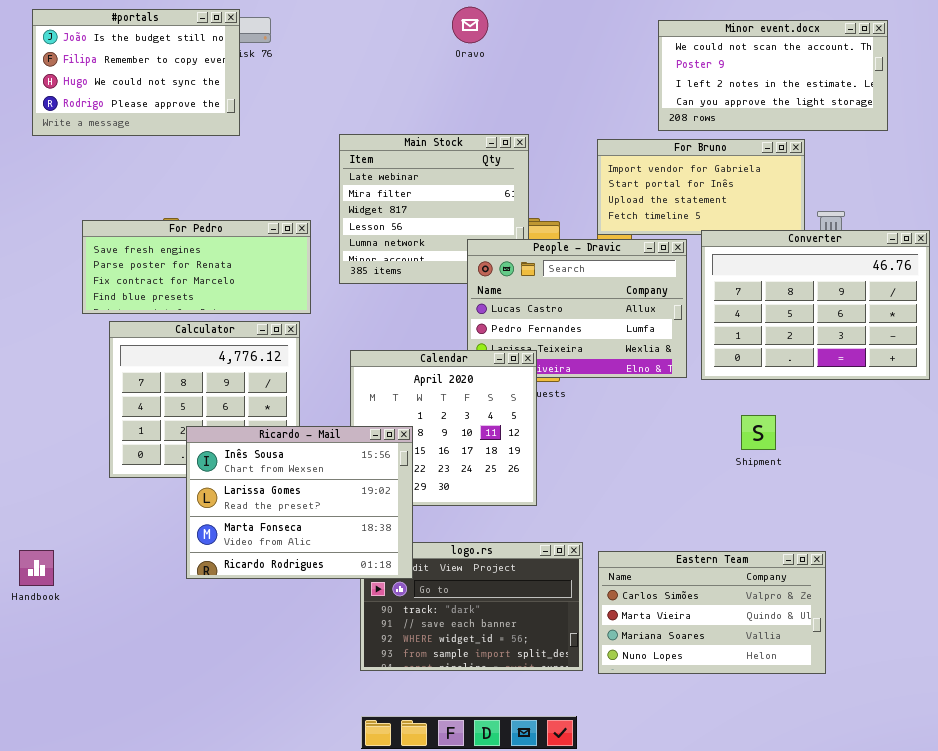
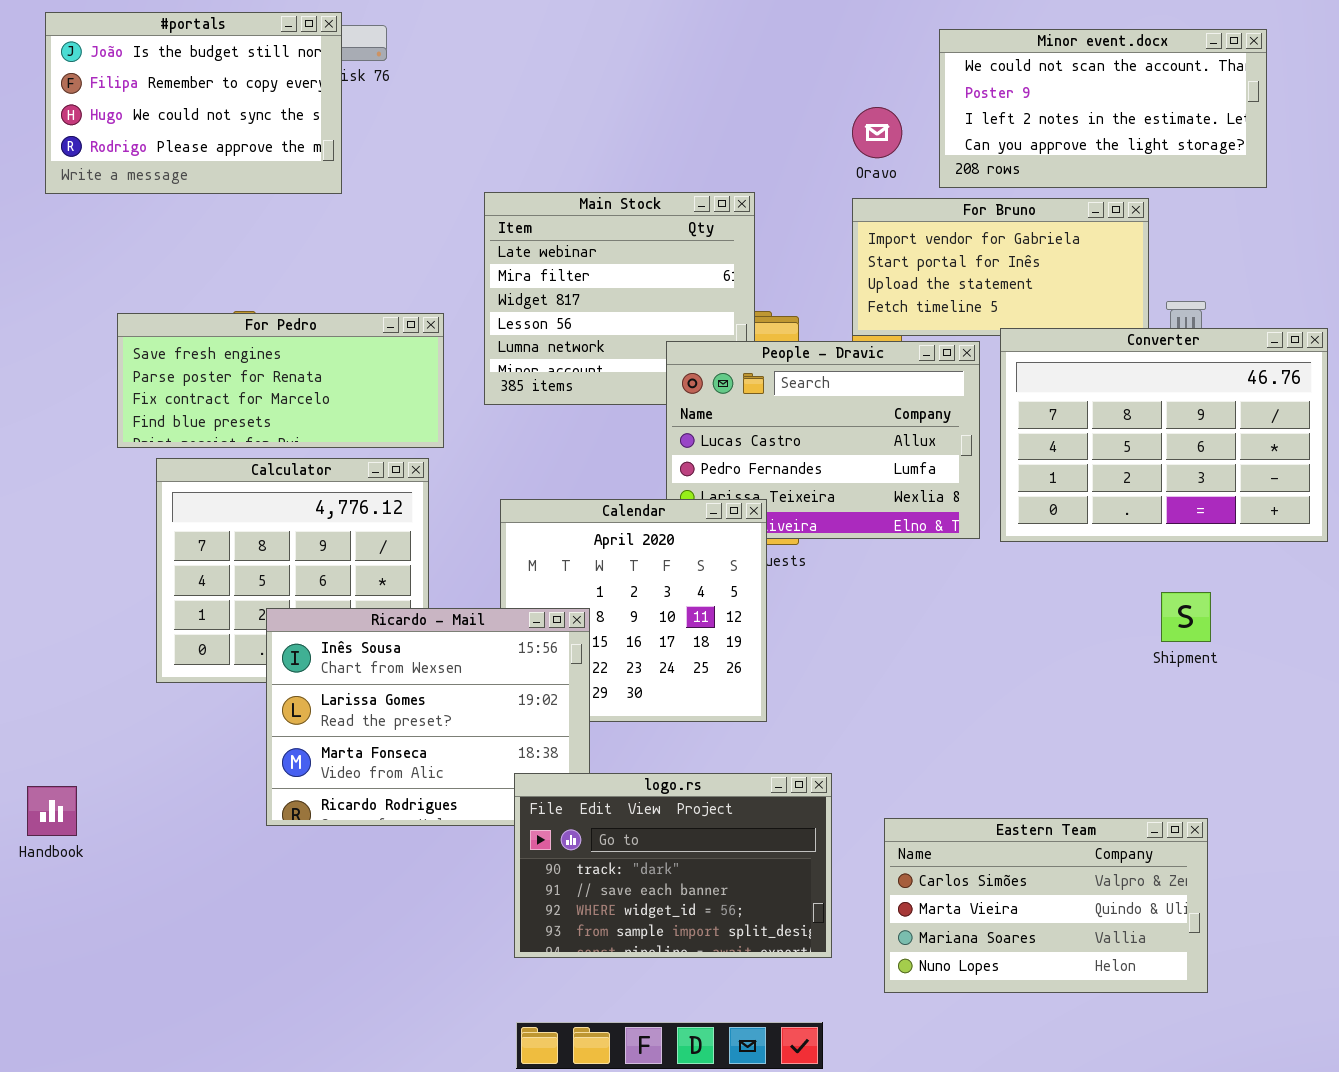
Oravo: [452,7,488,43] -> [852,107,902,158], moved
Shipment: [741,415,776,450] -> [1161,592,1211,642], moved
logo.rs: [360,542,583,671] -> [514,773,832,958], raised
Eastern Team: [598,551,826,674] -> [884,818,1208,993], moved

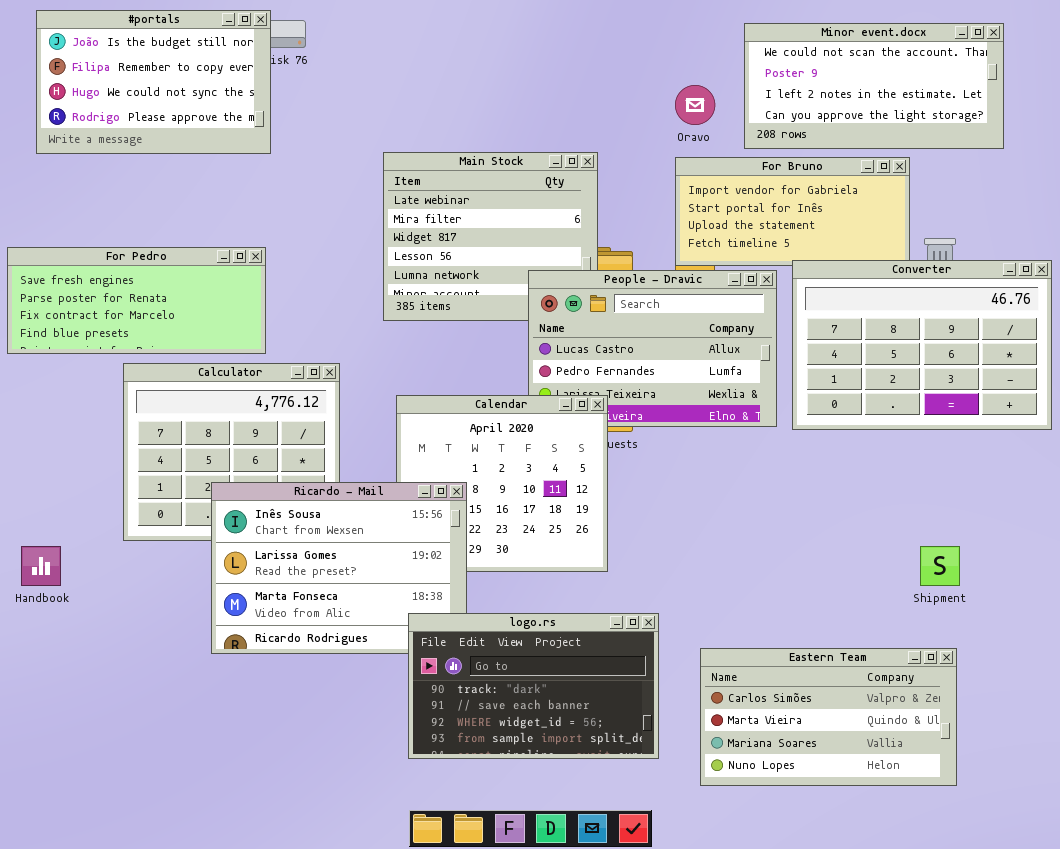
For Pedro: [117,313,444,448] -> [7,247,266,354], moved
Shipment: [1161,592,1211,642] -> [920,546,960,586], moved
Handbook: [27,786,77,836] -> [21,546,61,586], moved

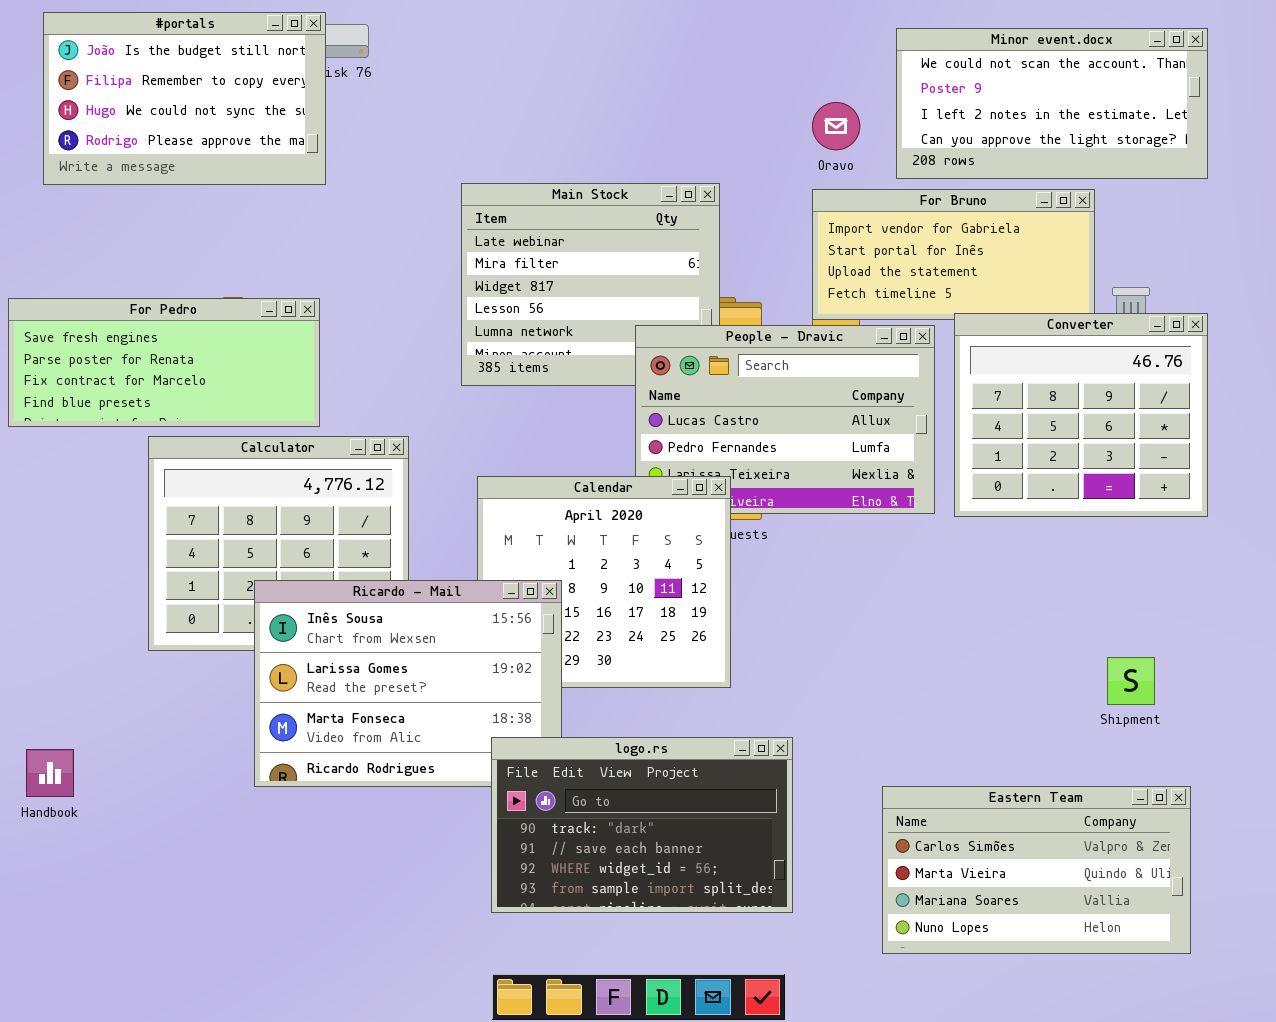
Converter: [792,260,1052,430] -> [954,313,1208,517], resized
Handbook: [21,546,61,586] -> [26,749,74,797], moved
Eastern Team: [700,648,957,786] -> [882,786,1191,954], moved

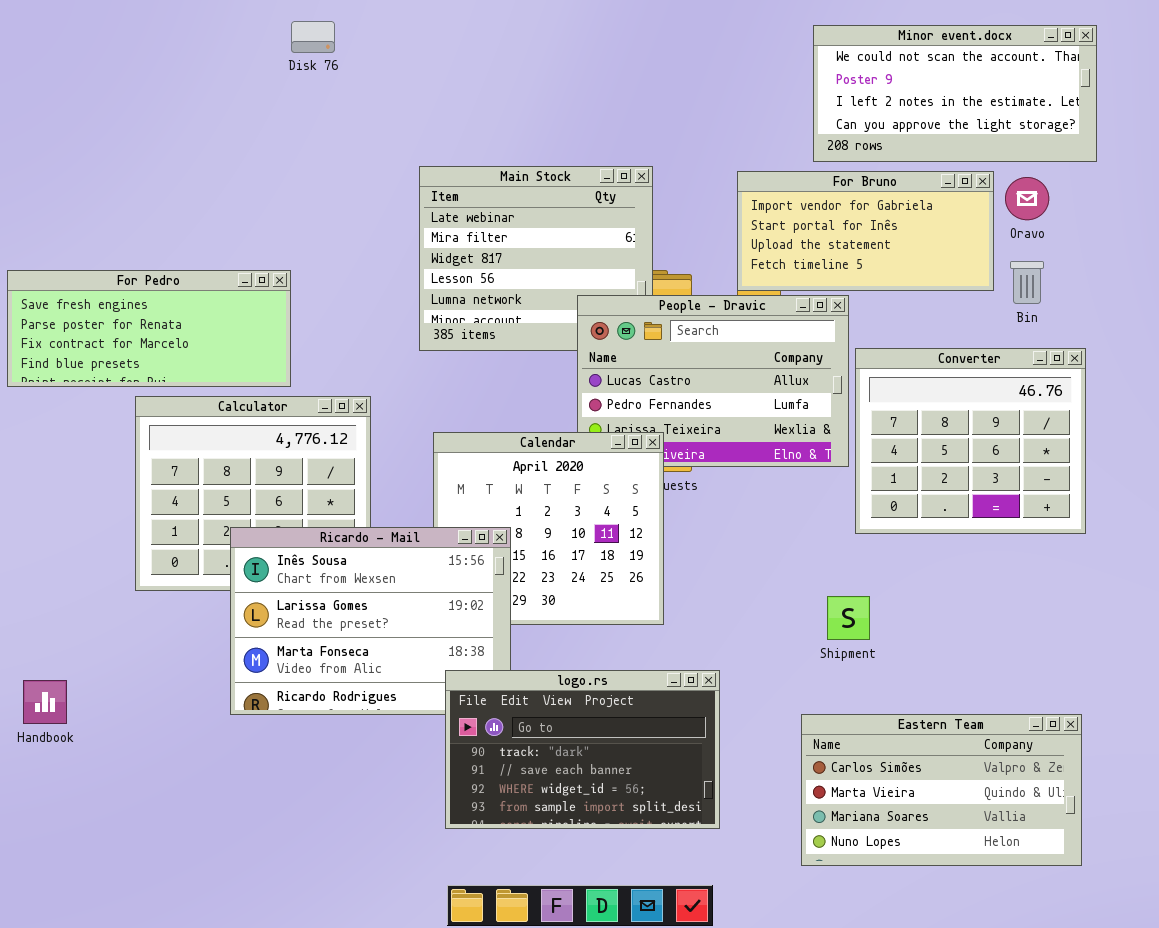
#portals: [43,12,326,185] -> none, closed
Oravo: [812,102,860,150] -> [1005,177,1049,220], moved
Converter: [954,313,1208,517] -> [855,348,1086,534], moved
Shipment: [1107,657,1155,705] -> [827,596,870,640], moved

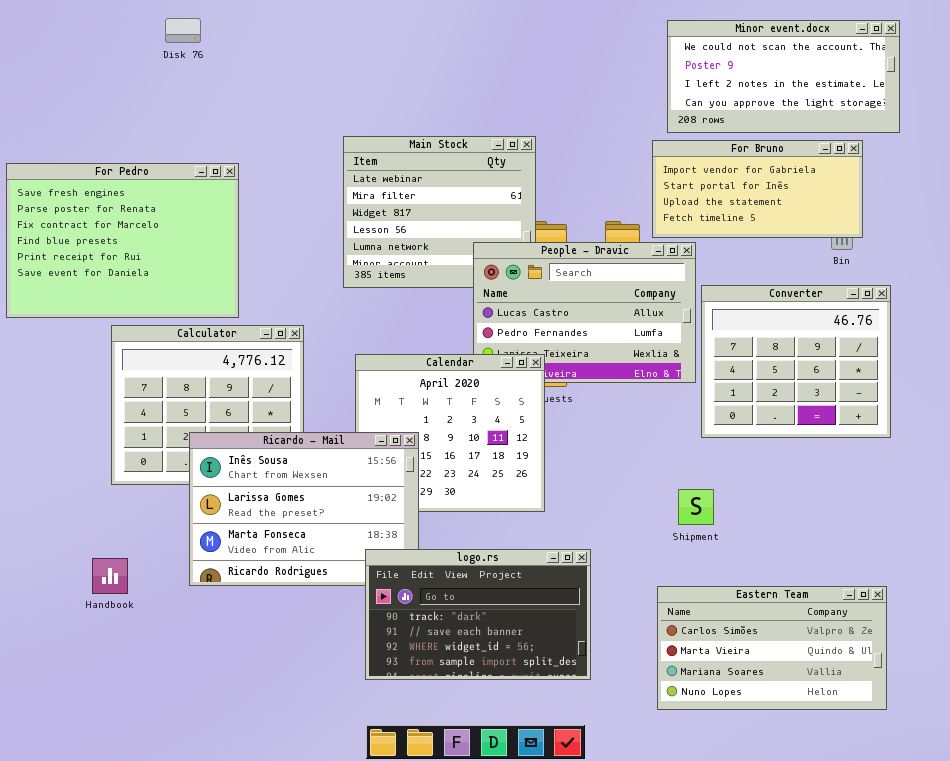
Disk 76: [291,21,335,53] -> [165,18,201,43], moved
For Bruno: [737,171,994,291] -> [652,140,863,238], moved
For Pedro: [7,270,291,387] -> [6,163,239,318], resized
Handbook: [23,680,67,724] -> [92,558,128,594], moved

